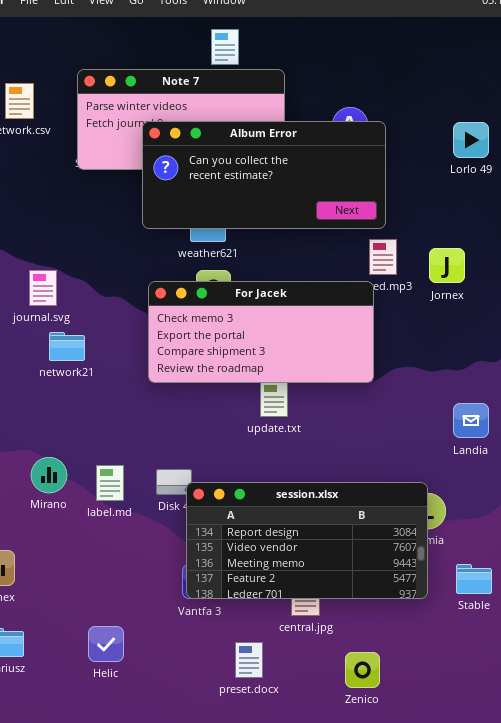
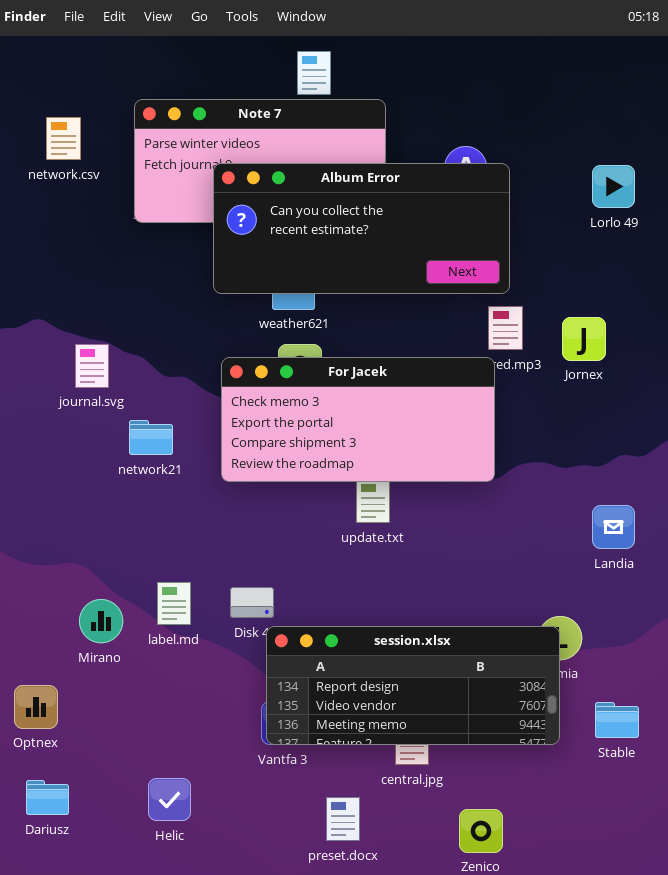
network21: [49,332,85,361] -> [129,420,173,455], moved
Mirano: [31,457,67,493] -> [79,599,123,643], moved
session.xlsx: [186,482,428,599] -> [266,626,560,745], resized

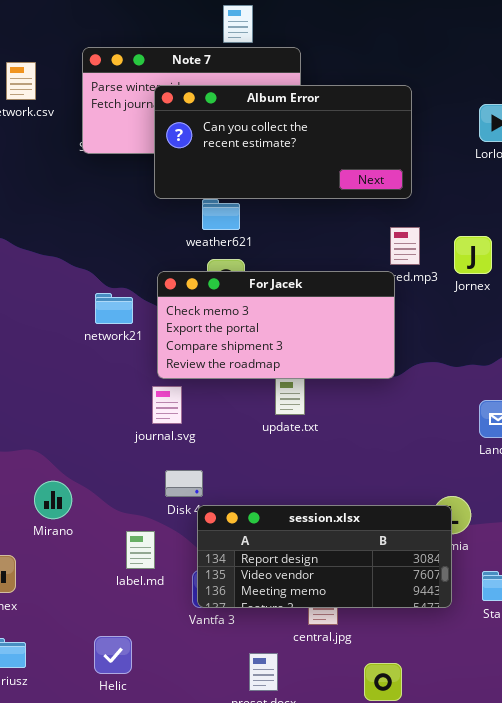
Album Error: [213,163,510,294] -> [154,85,412,199], moved
journal.svg: [75,344,109,388] -> [152,386,182,424], moved
network21: [129,420,173,455] -> [95,293,133,324], moved
label.md: [157,582,191,625] -> [126,531,155,569], moved

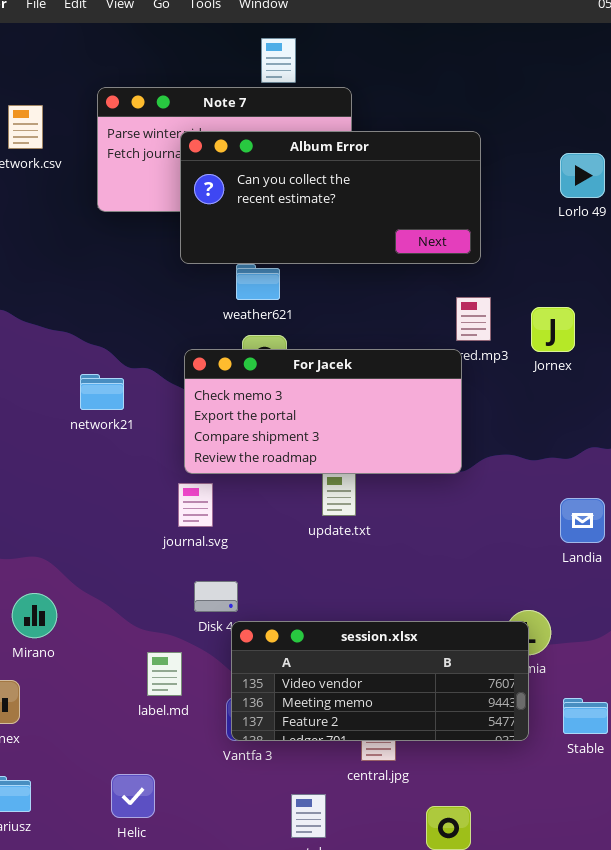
network21: [95,293,133,324] -> [80,374,124,410], moved
Mirano: [34,481,72,519] -> [12,593,57,638], moved
session.xlsx: [197,505,452,608] -> [231,621,529,741], scrolled down 1 row

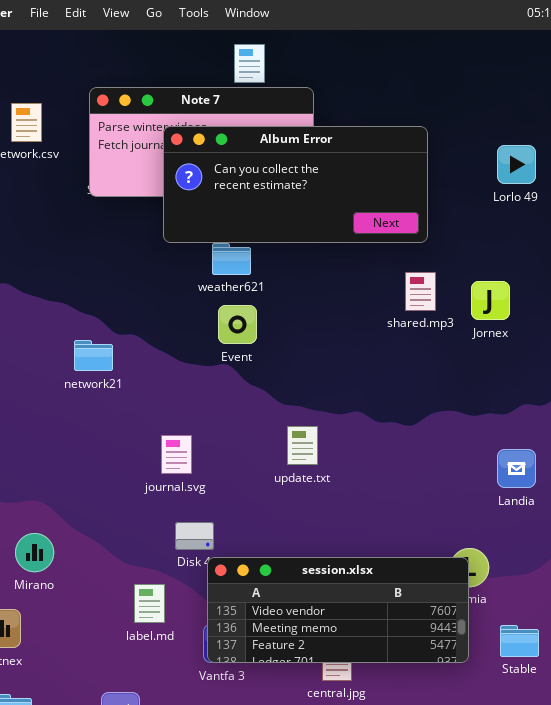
For Jacek: [184,349,462,474] -> none, closed

